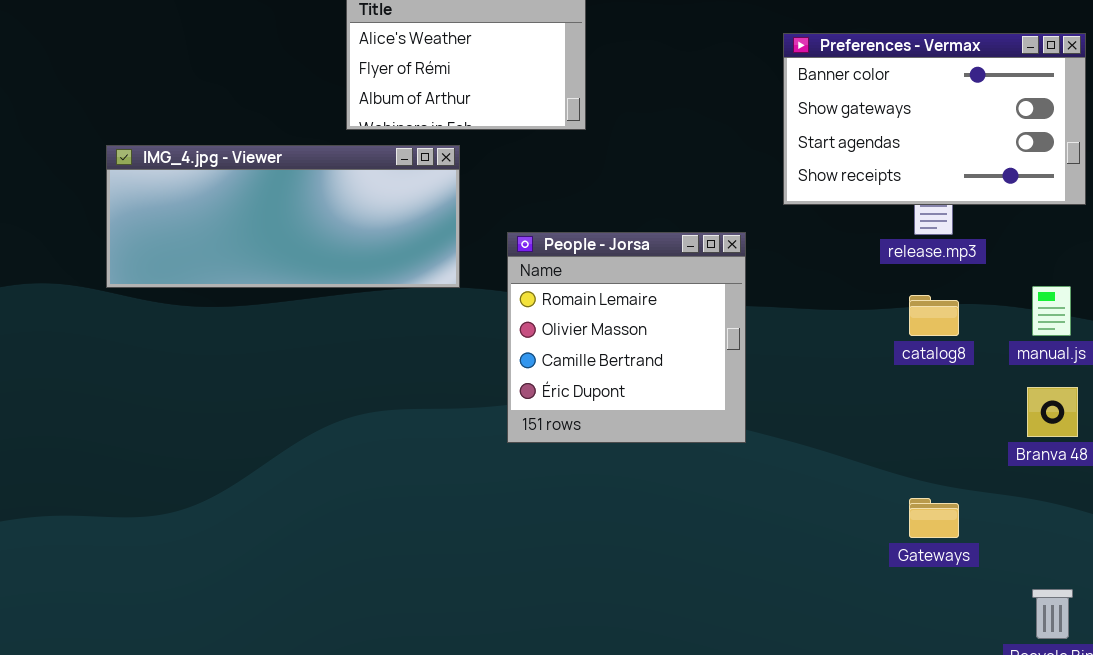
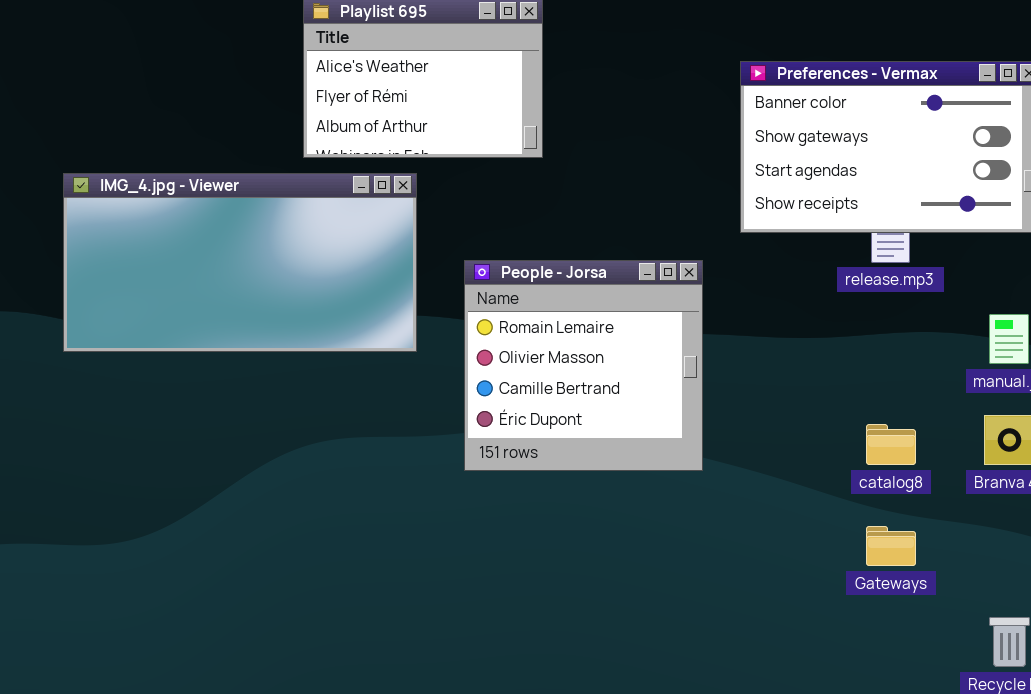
IMG_4.jpg - Viewer: [106,145,460,288] -> [63,173,417,352], resized
catalog8: [909,295,959,336] -> [866,424,916,465], moved

